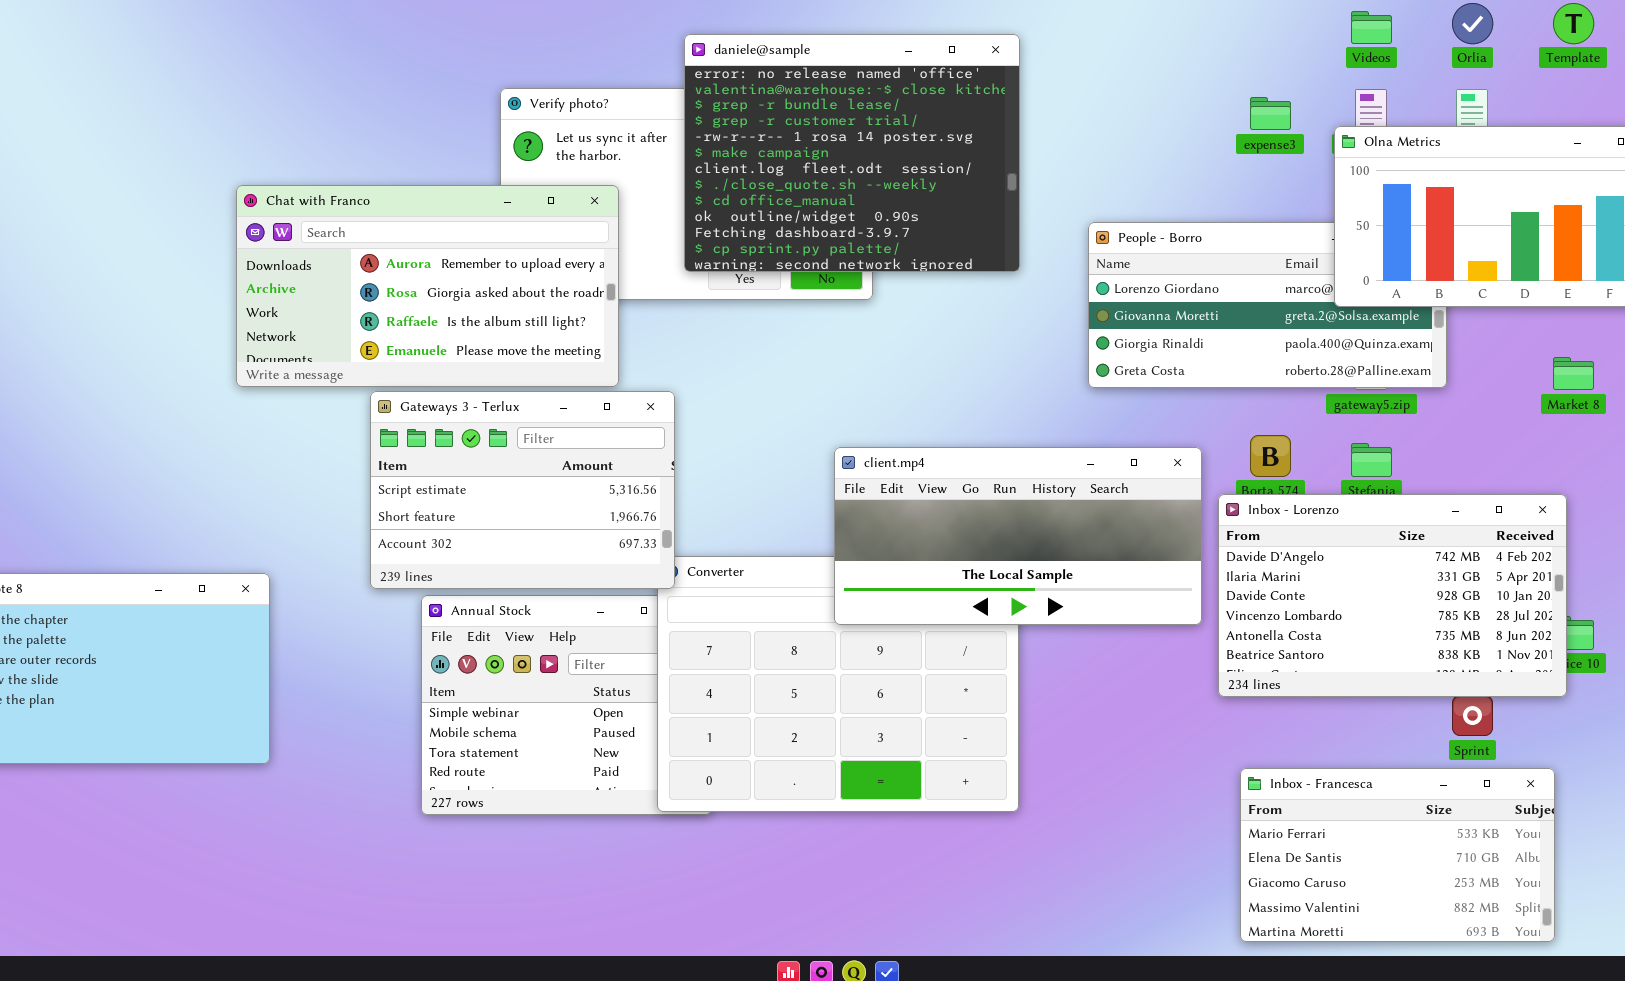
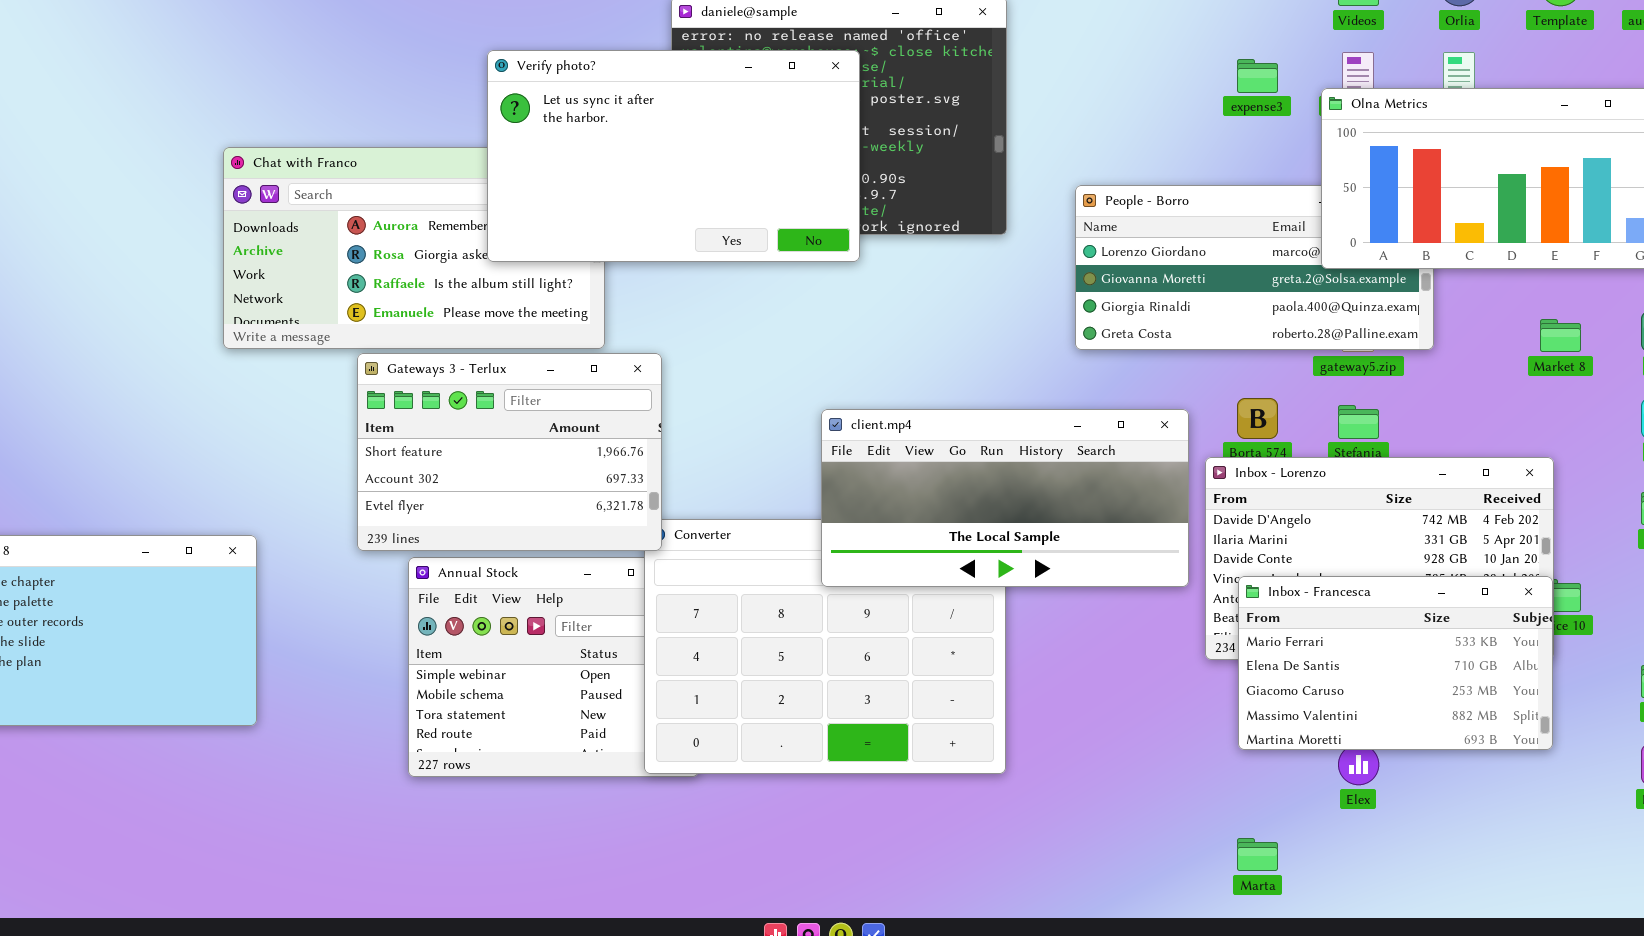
Verify photo?: [500,88,873,300] -> [487,50,860,262], raised
Gateways 3 - Terlux: [370,391,675,589] -> [357,353,662,551], scrolled down 1 row
Inbox - Francesca: [1240,768,1555,942] -> [1238,576,1553,750], moved

